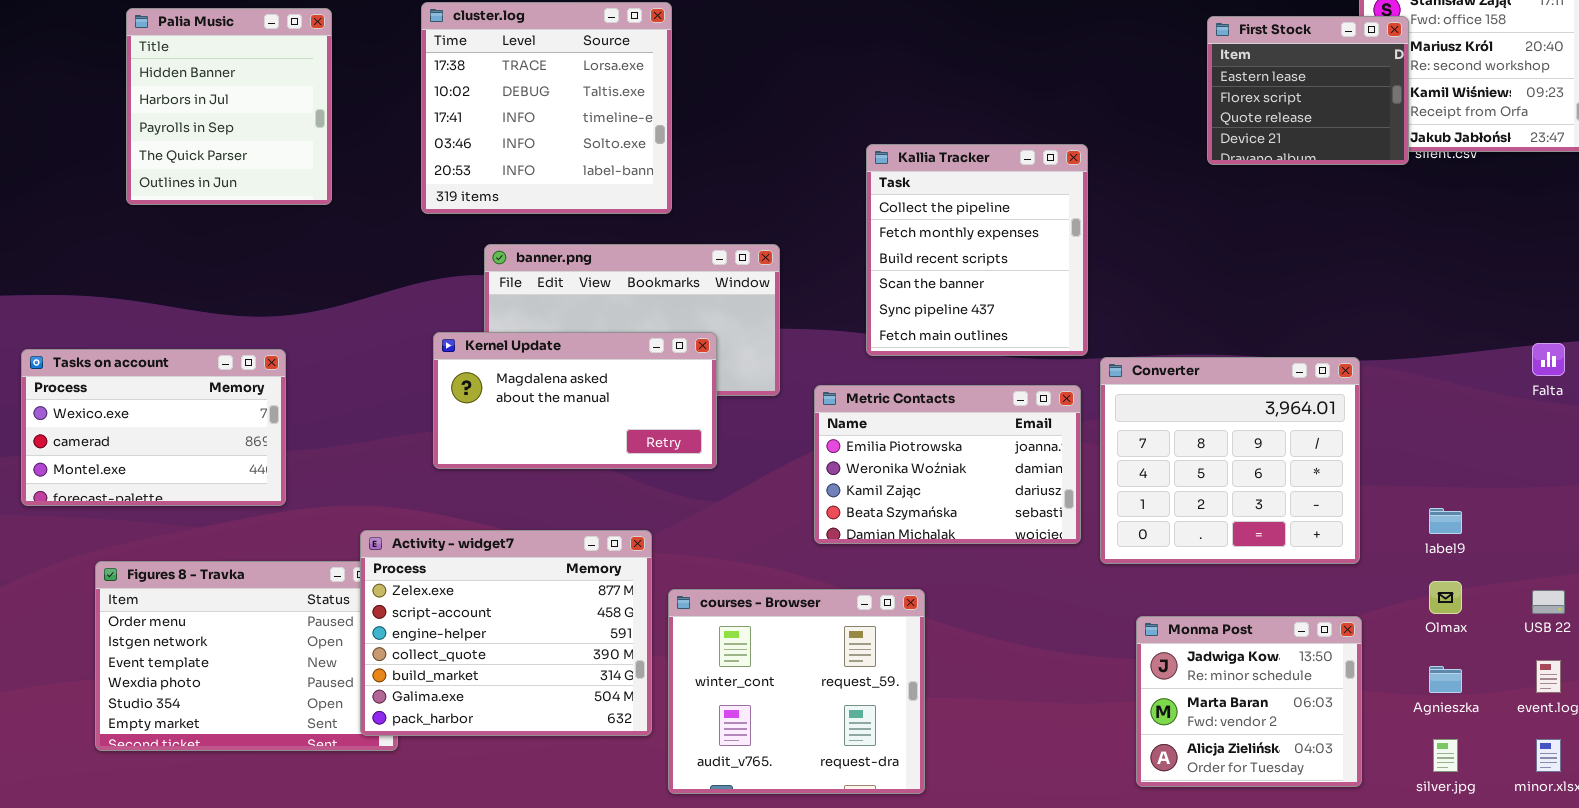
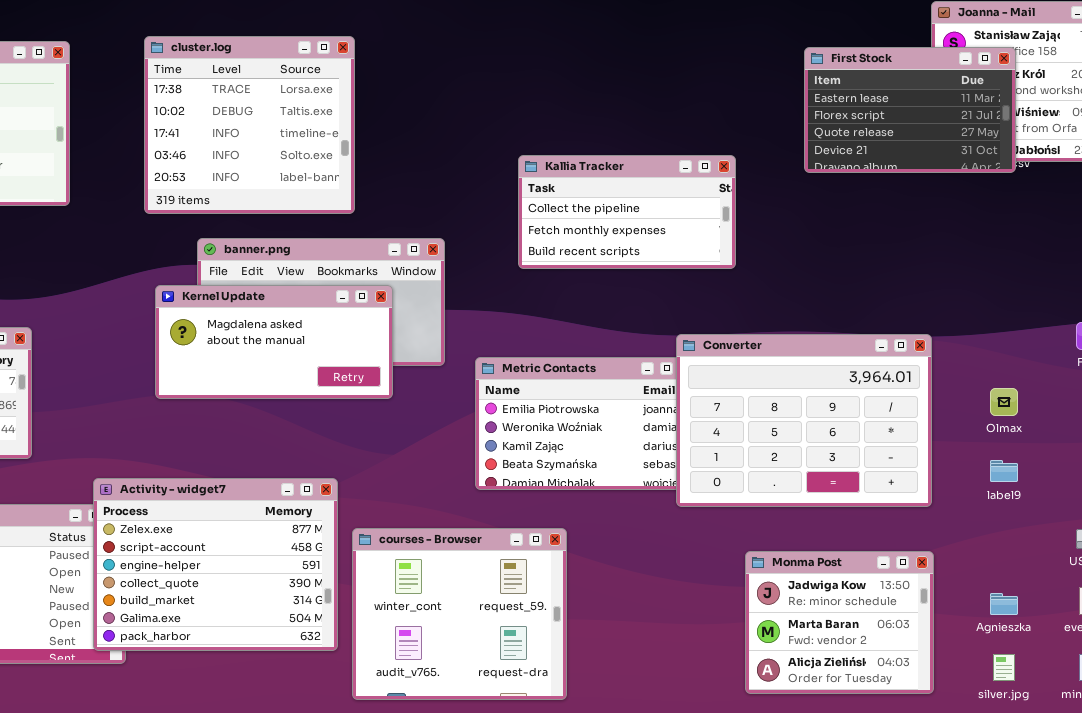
First Stock: [1207,16,1409,165] -> [804,47,1016,173], resized
Kallia Tracker: [866,144,1088,356] -> [518,155,736,269], resized
Kernel Update: [433,332,717,469] -> [155,285,393,399], moved
Converter: [1100,357,1360,564] -> [676,334,932,507], resized
Olmax: [1429,581,1462,614] -> [990,388,1018,416], moved

